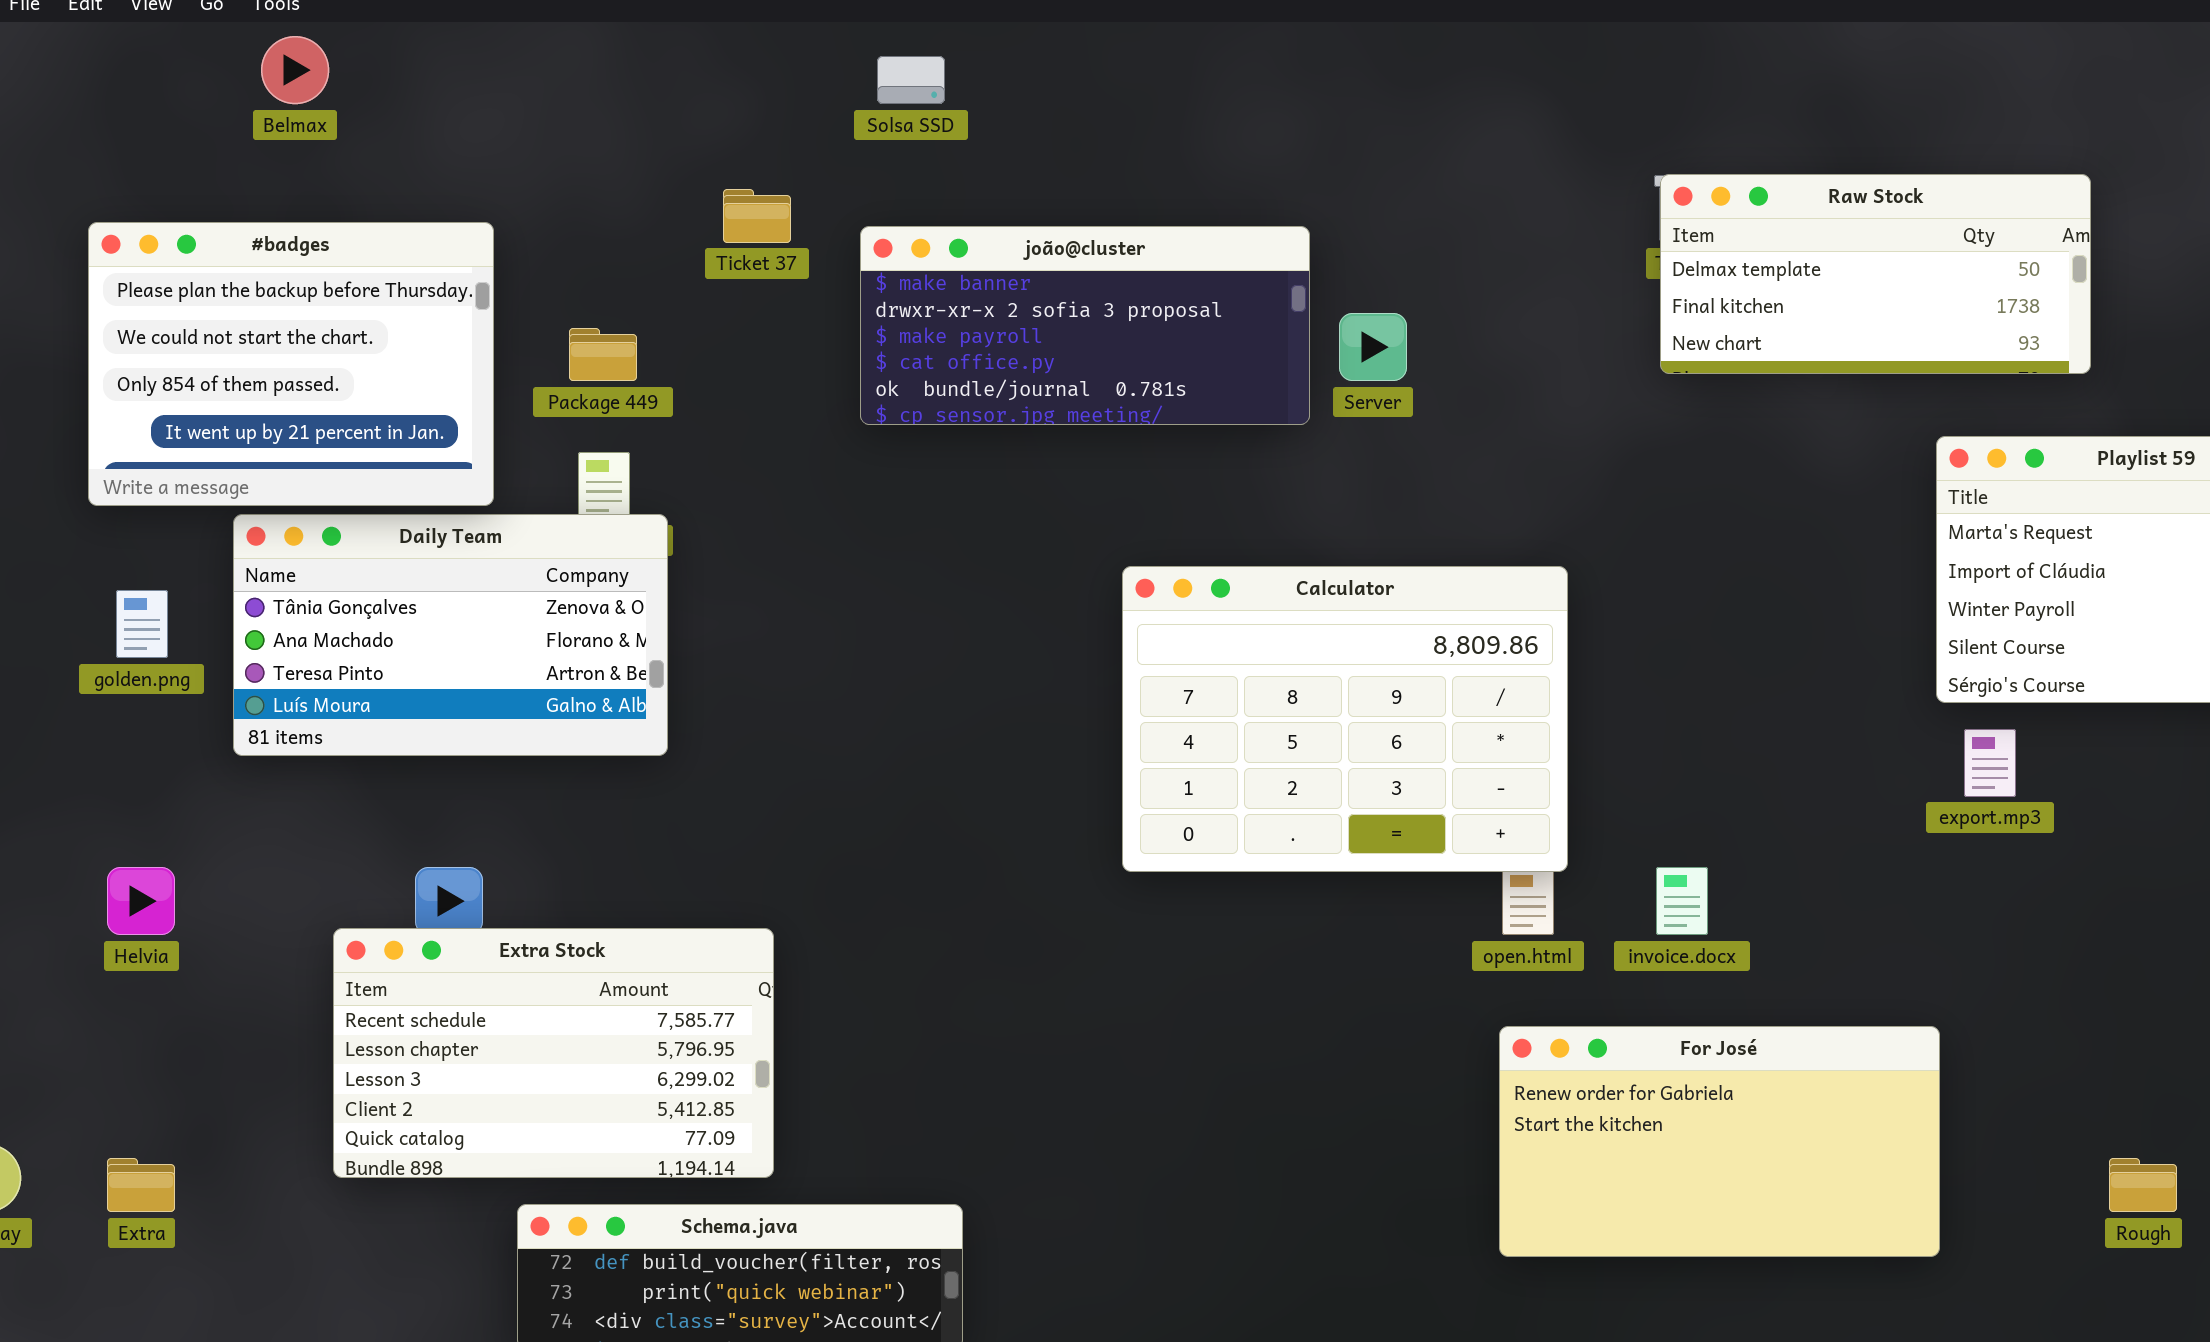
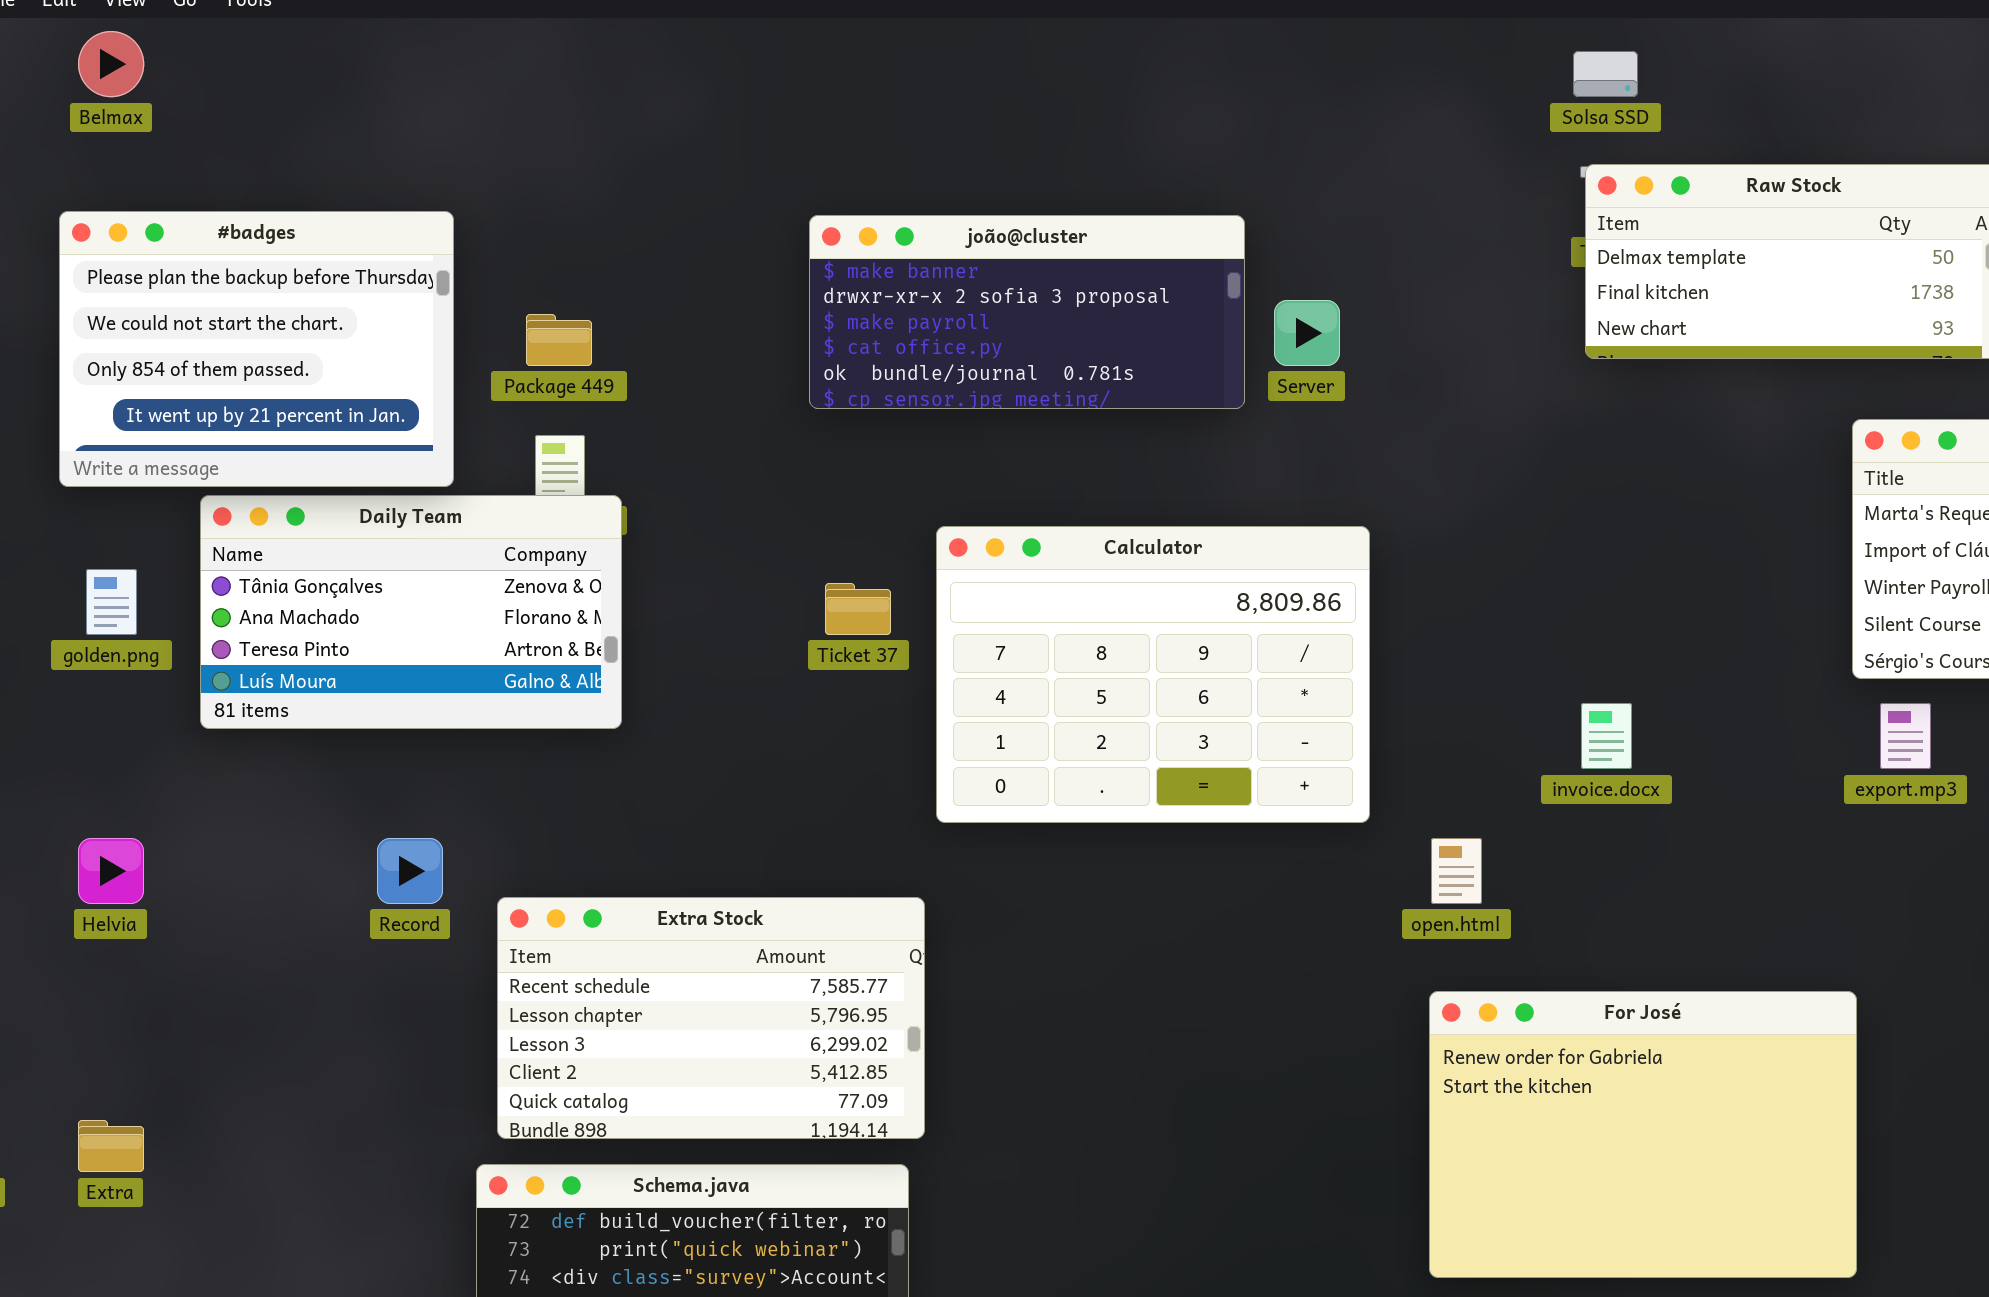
Belmax: [261,36,329,104] -> [78,31,144,97], moved
Solsa SSD: [877,56,945,104] -> [1573,51,1638,97], moved
Ticket 37: [723,189,791,243] -> [825,583,891,635], moved
Calculator: [1122,566,1568,872] -> [936,526,1370,823], moved
invoice.docx: [1656,867,1708,935] -> [1581,703,1632,769], moved
Extra Stock: [333,928,774,1178] -> [497,897,925,1139], moved
For José: [1499,1026,1940,1257] -> [1429,991,1857,1278], resized

